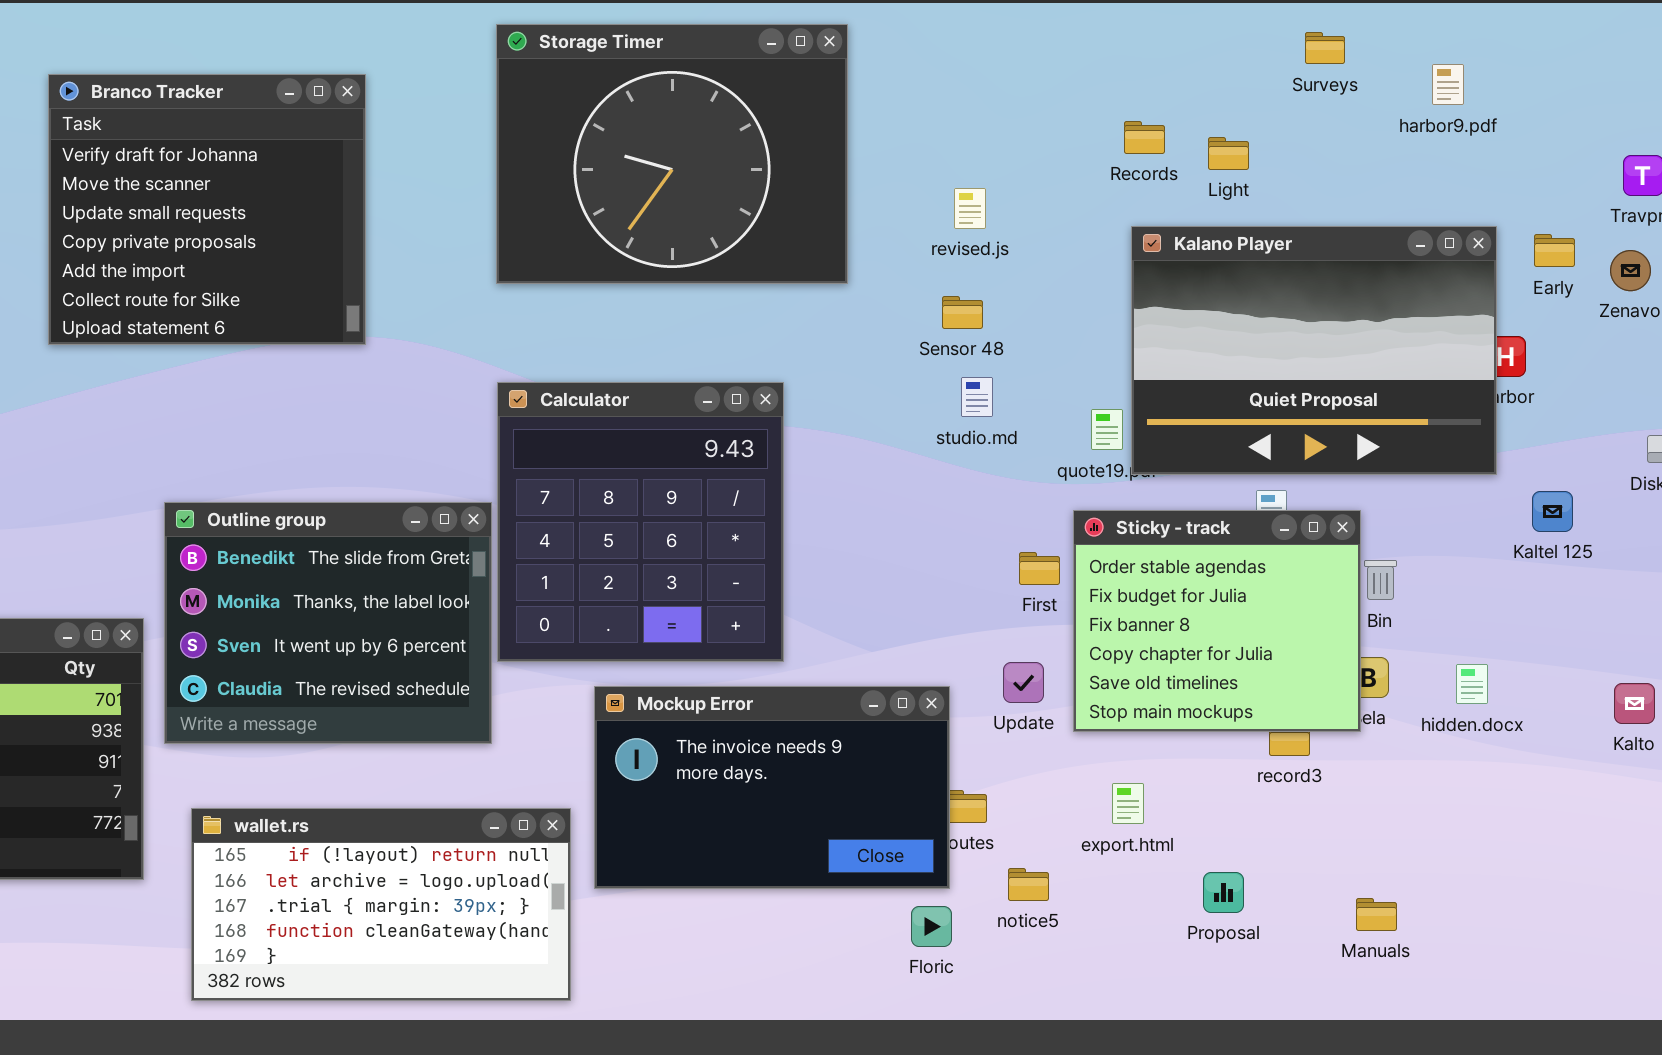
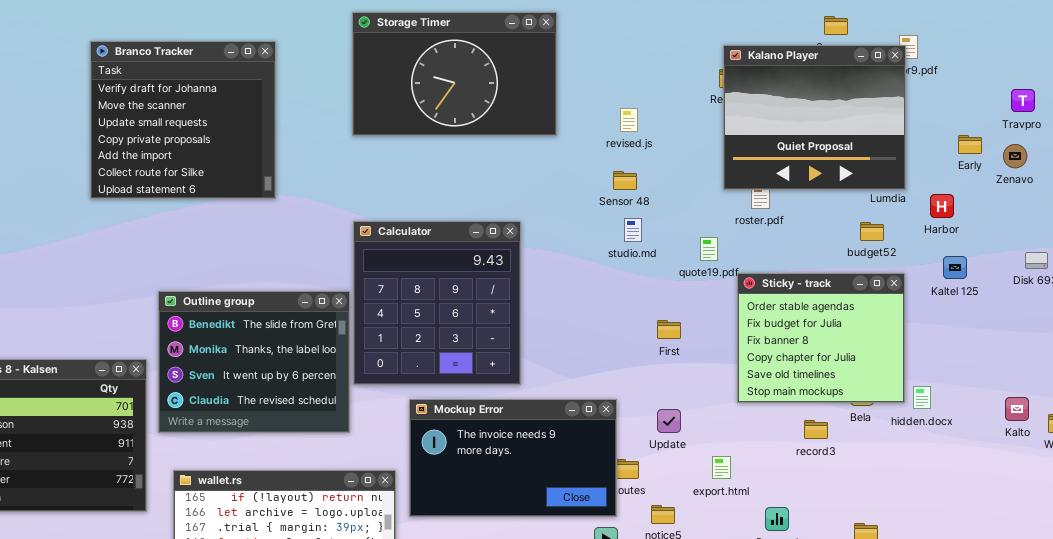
Storage Timer: [496,24,848,284] -> [352,12,557,136], resized
Kalano Player: [1131,226,1497,475] -> [723,45,906,190], moved, resized
Kaltel 125: [1532,491,1573,532] -> [943,256,967,279], moved
Sticky - track: [1073,510,1361,732] -> [737,273,905,403], moved
Update: [1003,662,1044,703] -> [657,409,681,433], moved

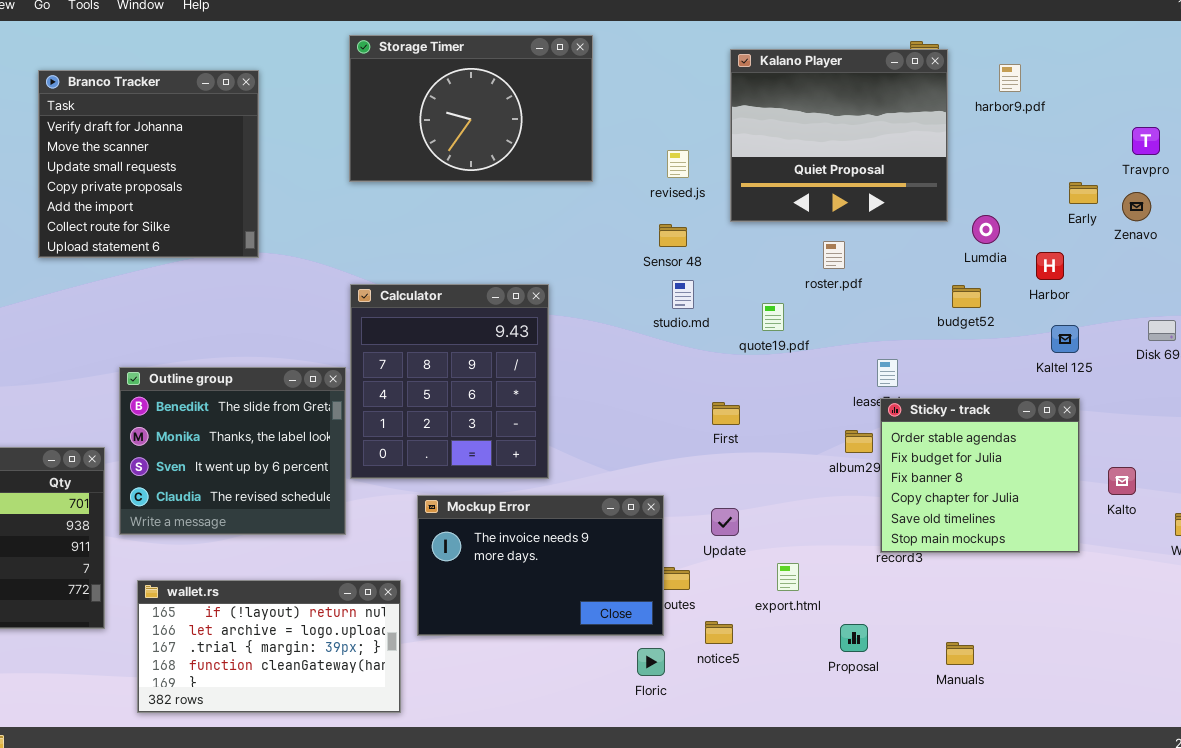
Kalano Player: [723,45,906,190] -> [730,49,948,222], moved
Sticky - track: [737,273,905,403] -> [880,398,1080,553], moved
Kalto: [1005,397,1029,421] -> [1108,467,1136,495], moved

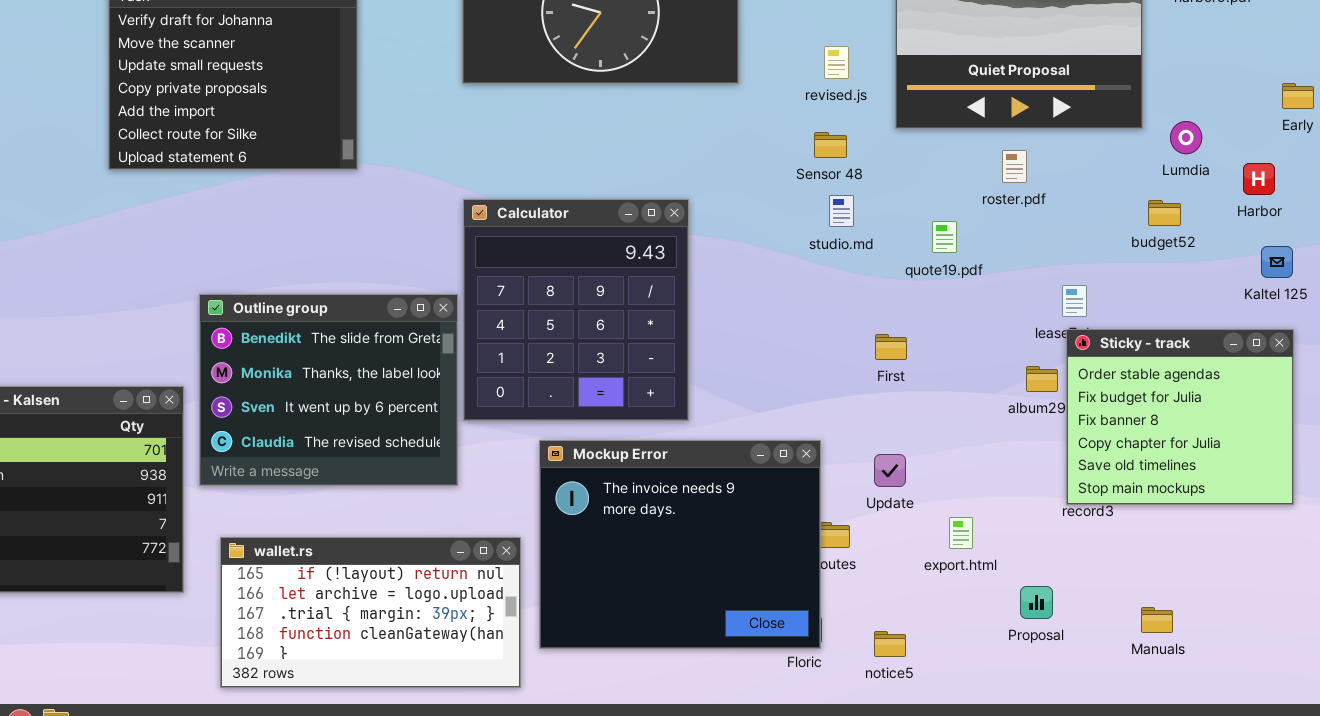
Mockup Error: [417,495,664,636] -> [539,440,821,649], resized
notice5: [705,621,733,644] -> [874,631,906,657], moved

